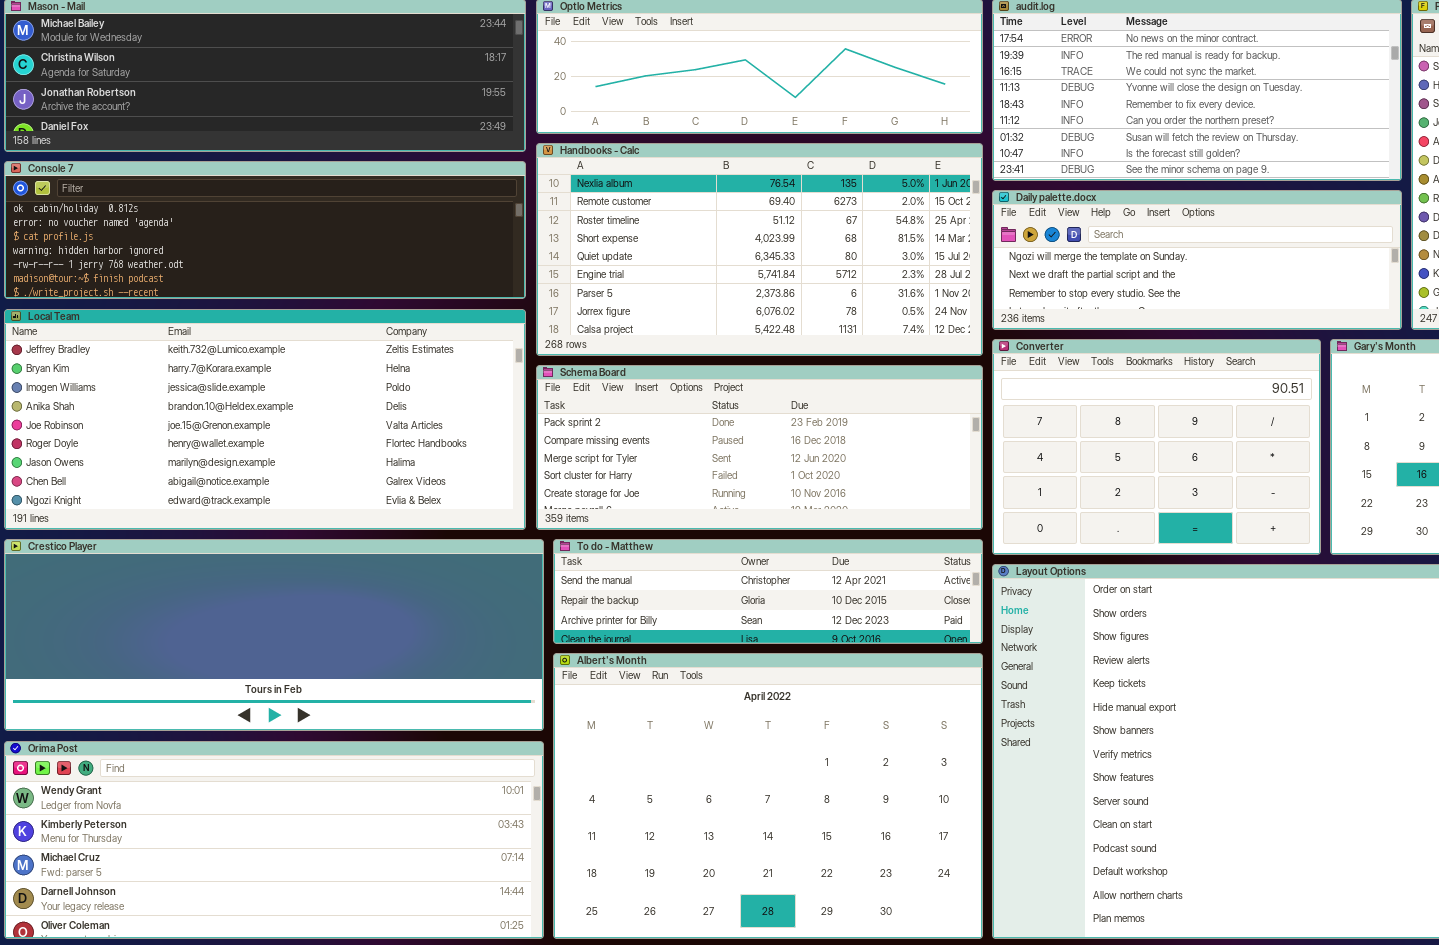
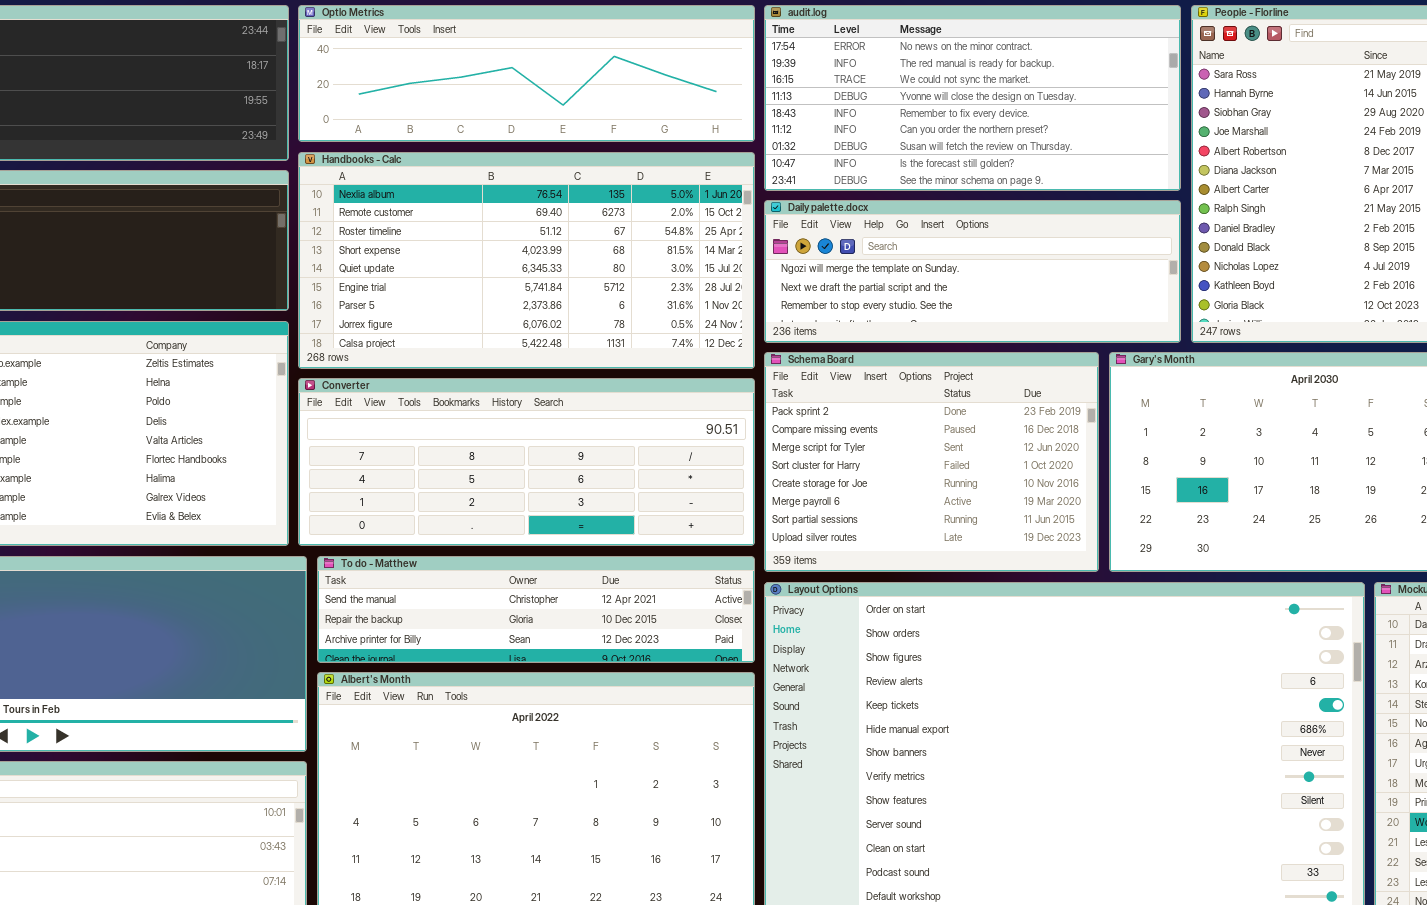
Converter: [992,339,1321,555] -> [298,378,755,546], moved, resized
Schema Board: [536,365,983,530] -> [764,352,1099,572], moved, resized

